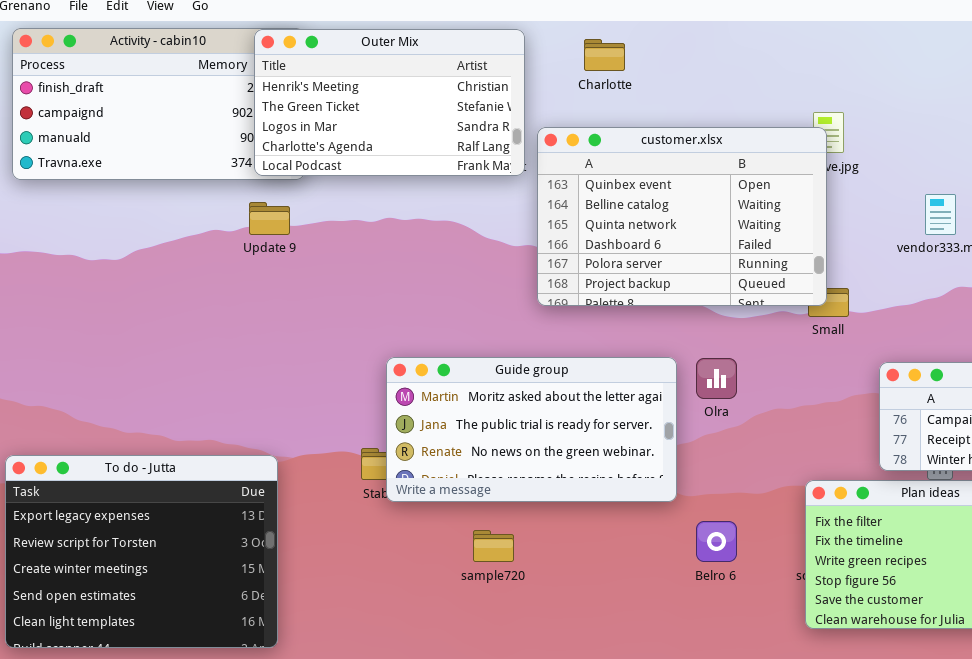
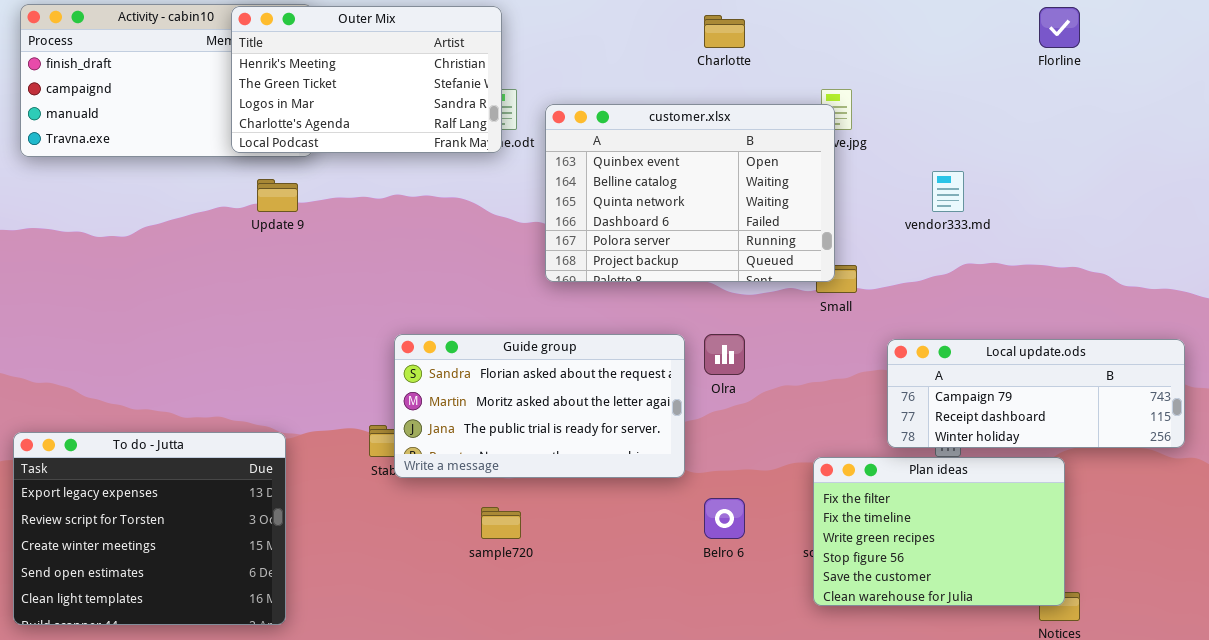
Outer Mix: [254,29,525,176] -> [231,6,502,153], moved
Charlotte: [584,39,625,71] -> [704,15,745,48], moved
Guide group: [386,357,677,502] -> [394,334,685,478], scrolled up 1 row

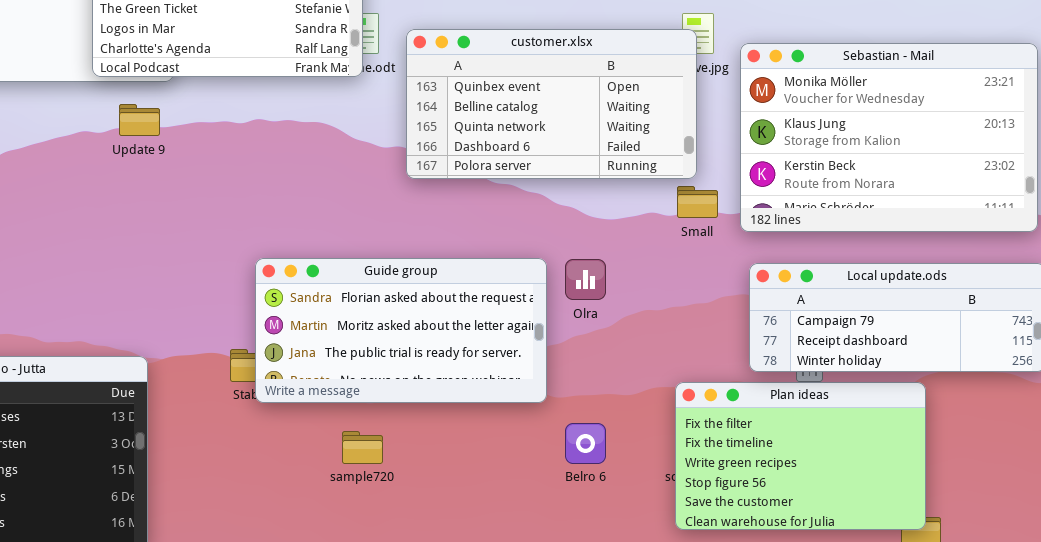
customer.xlsx: [545,104,835,282] -> [406,29,697,179], resized
Sebastian - Mail: none -> [740,43,1038,232], opened

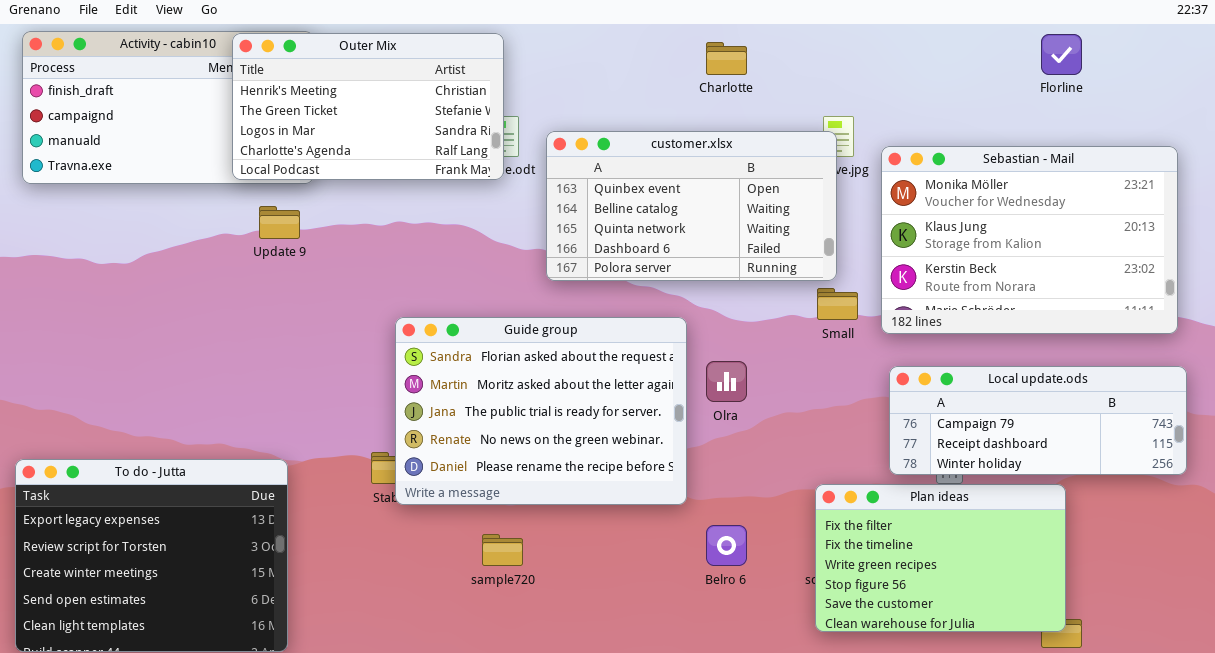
Guide group: [255,258,547,403] -> [395,317,687,505], resized

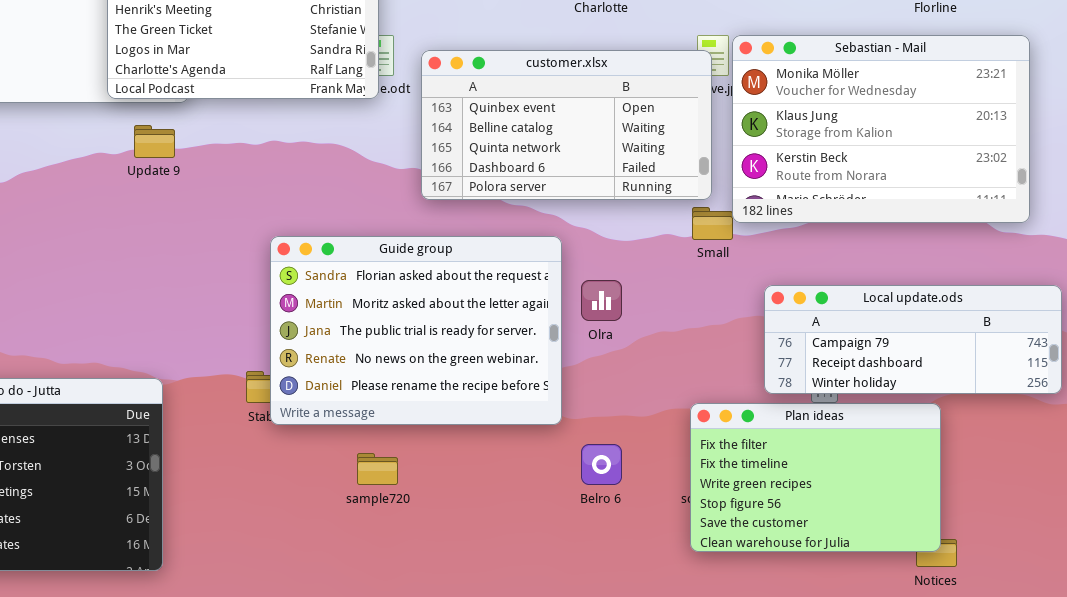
Sebastian - Mail: [881,146,1178,334] -> [732,35,1030,223], moved

